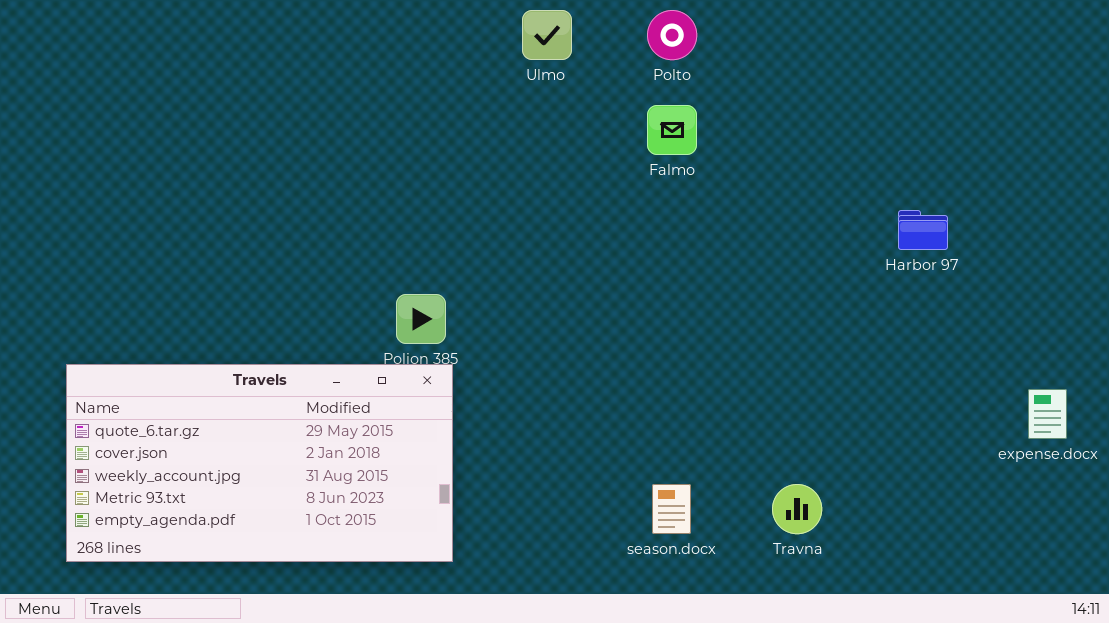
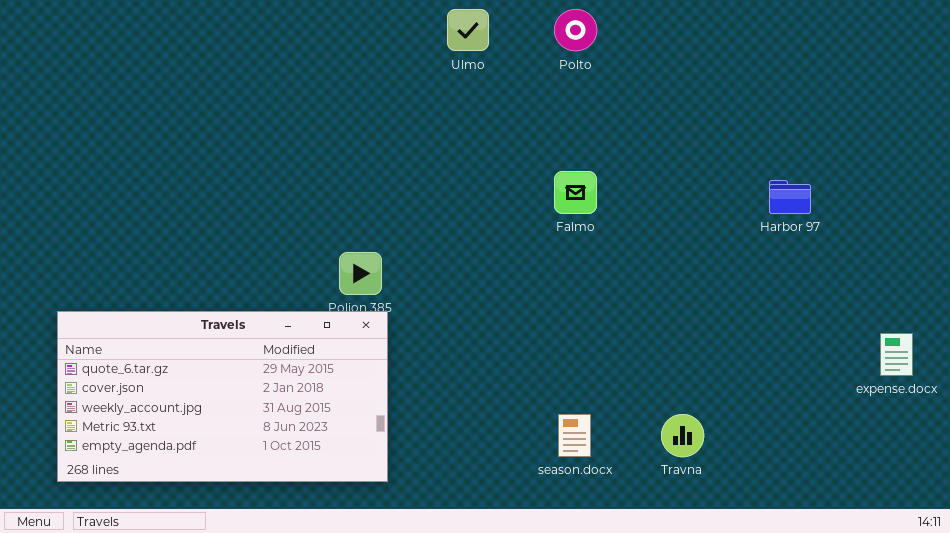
Falmo: [647,105,697,155] -> [554,171,597,214], moved

